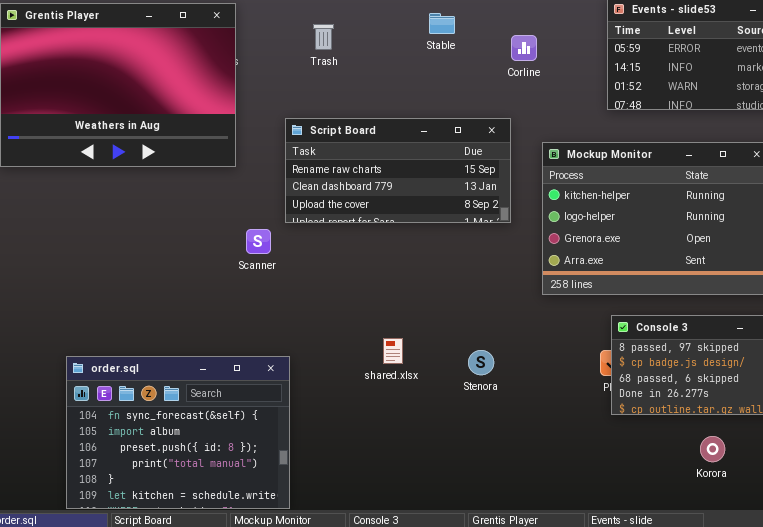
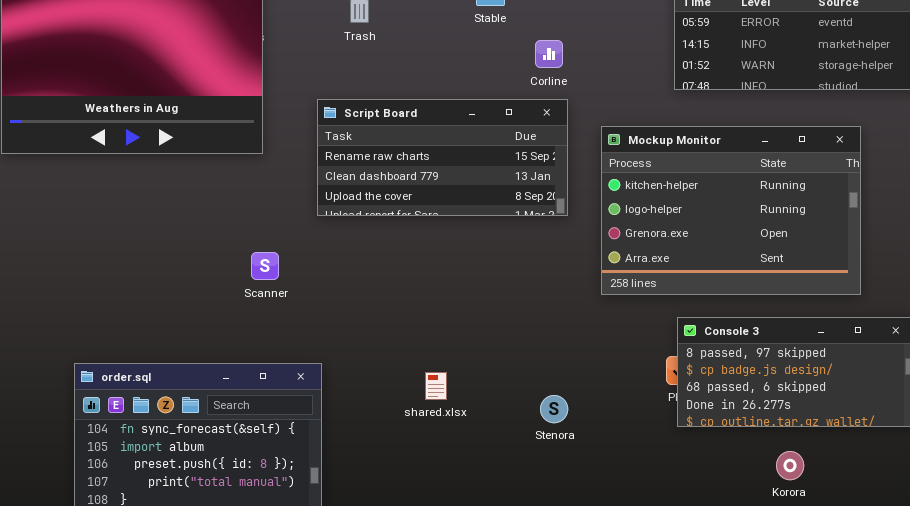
Corline: [511,35,537,61] -> [535,40,563,68], moved
Scanner: [246,229,271,254] -> [251,252,279,280], moved
shared.xlsx: [383,338,403,364] -> [425,372,447,400], moved
Stenora: [468,350,494,375] -> [540,395,568,423], moved

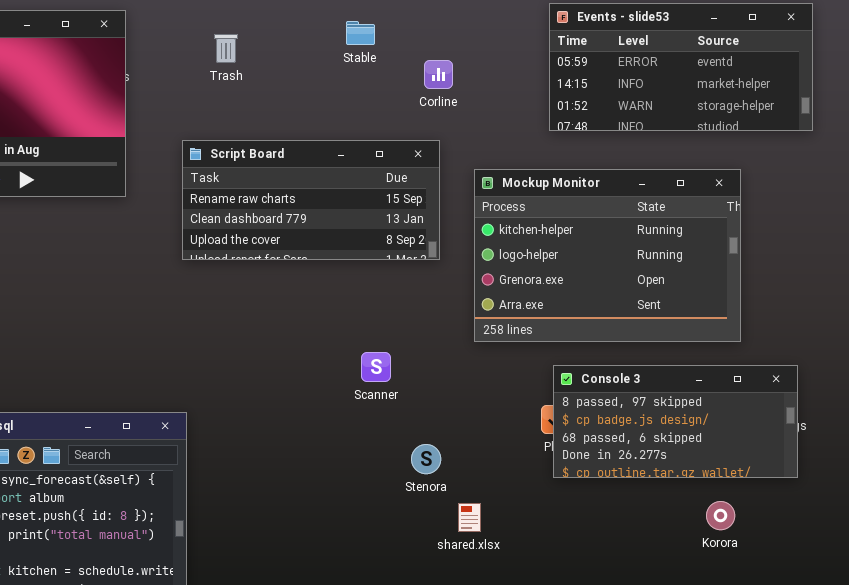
Corline: [535,40,563,68] -> [424,60,453,89], moved
Scanner: [251,252,279,280] -> [361,352,391,382], moved
shared.xlsx: [425,372,447,400] -> [458,503,481,532], moved
Korora: [776,451,804,480] -> [706,501,735,530], moved

